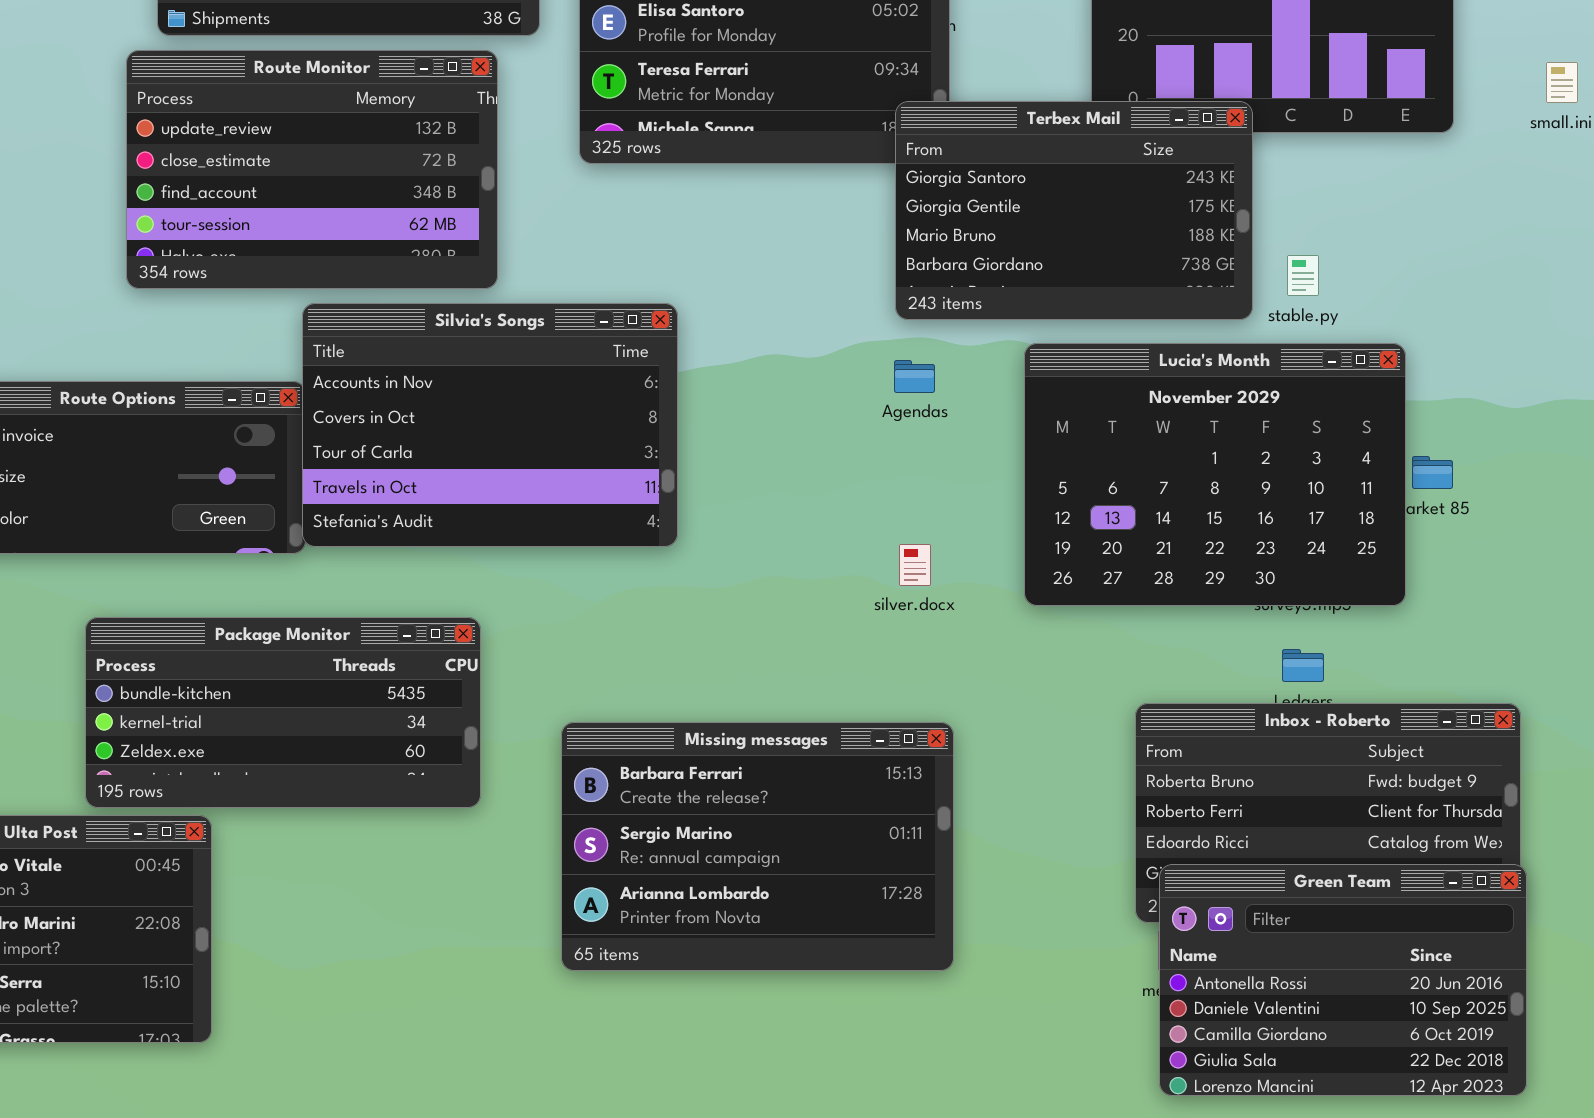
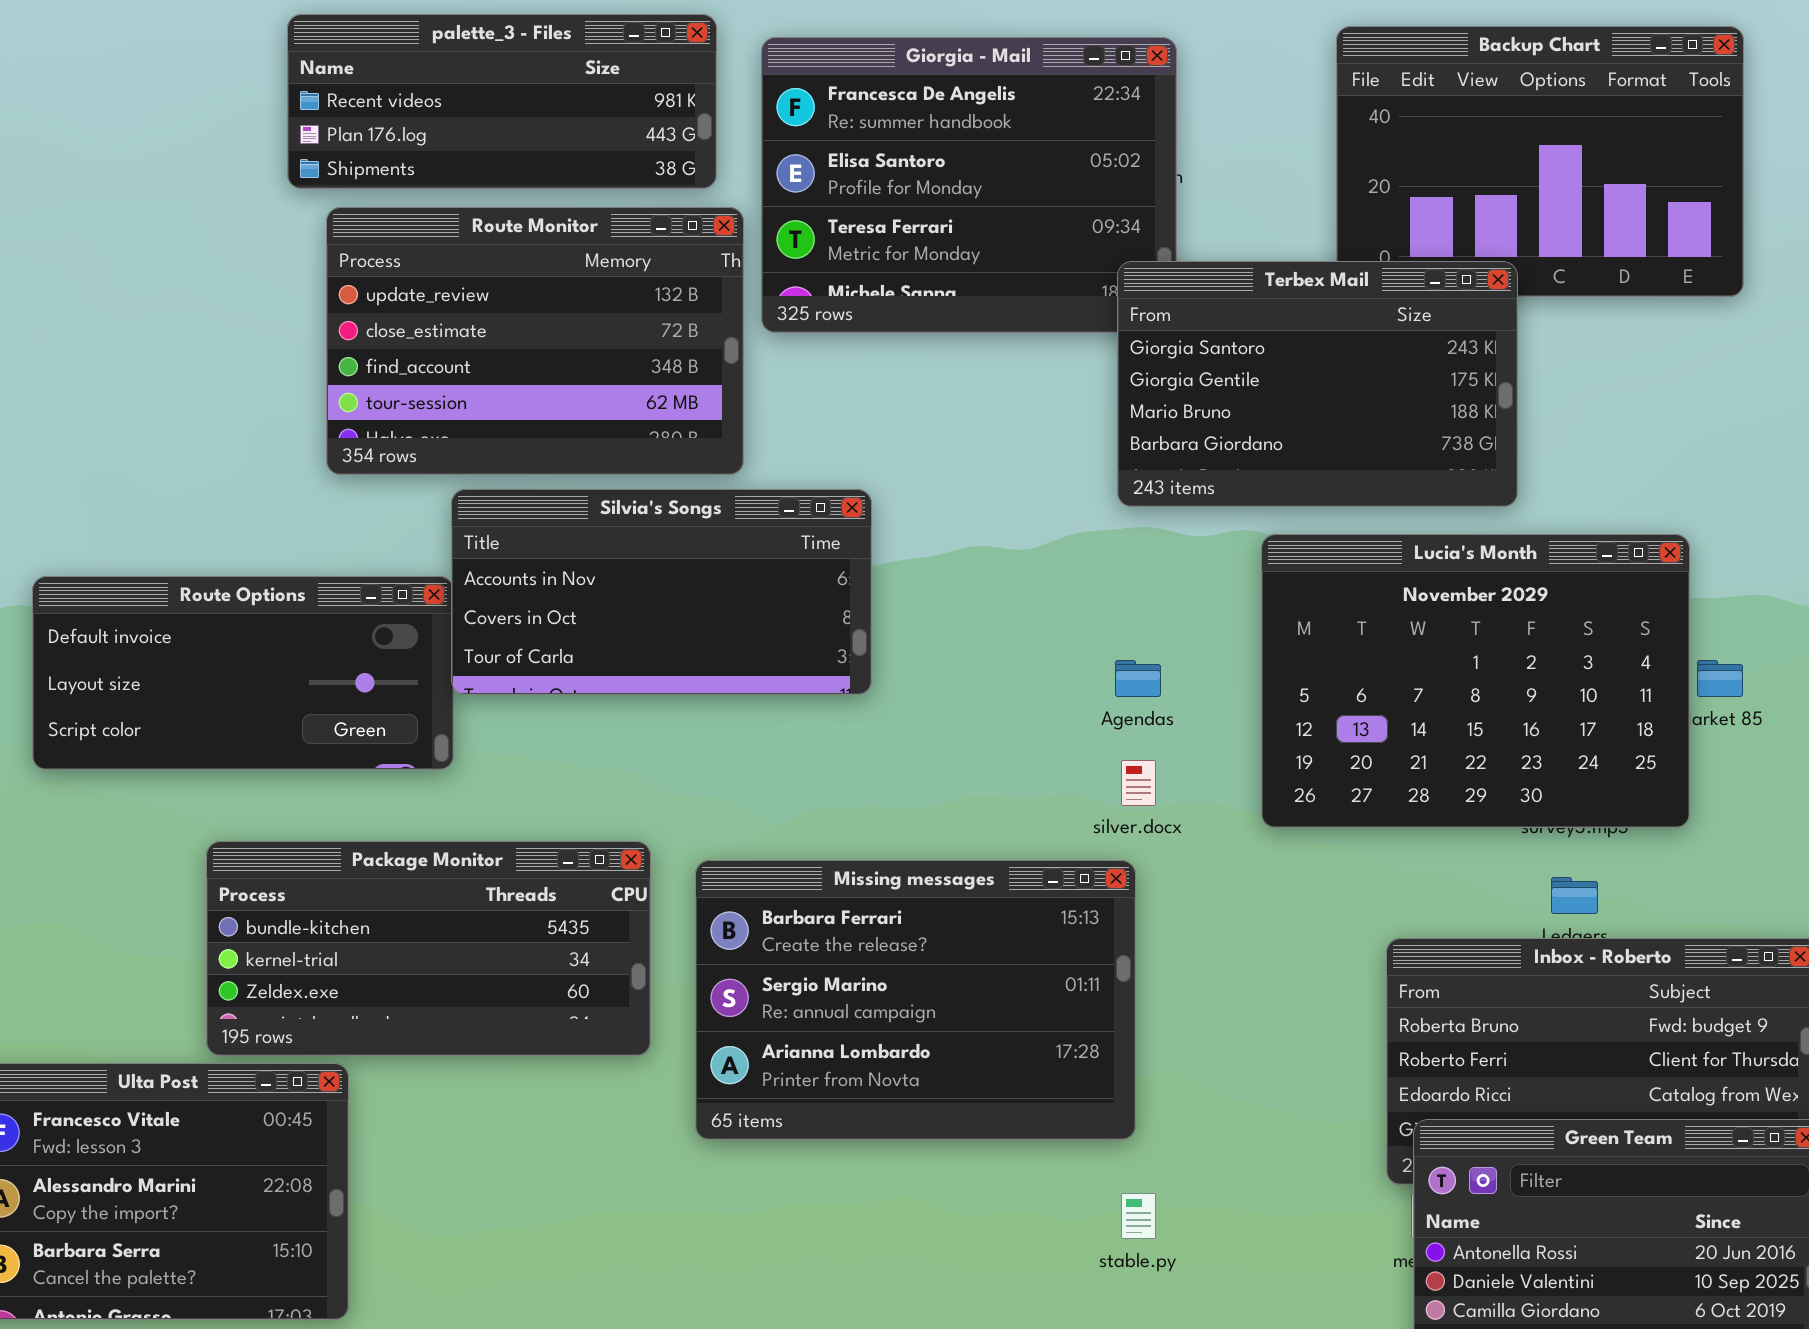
Route Monitor: [126,50,498,289] -> [326,207,744,475], moved
stable.py: [1287,255,1319,296] -> [1121,1193,1156,1239], moved
Silvia's Songs: [302,303,678,547] -> [451,489,872,695], resized
Agendas: [894,360,935,393] -> [1115,660,1161,697], moved
Missing messages: [561,722,954,971] -> [695,860,1136,1140], moved

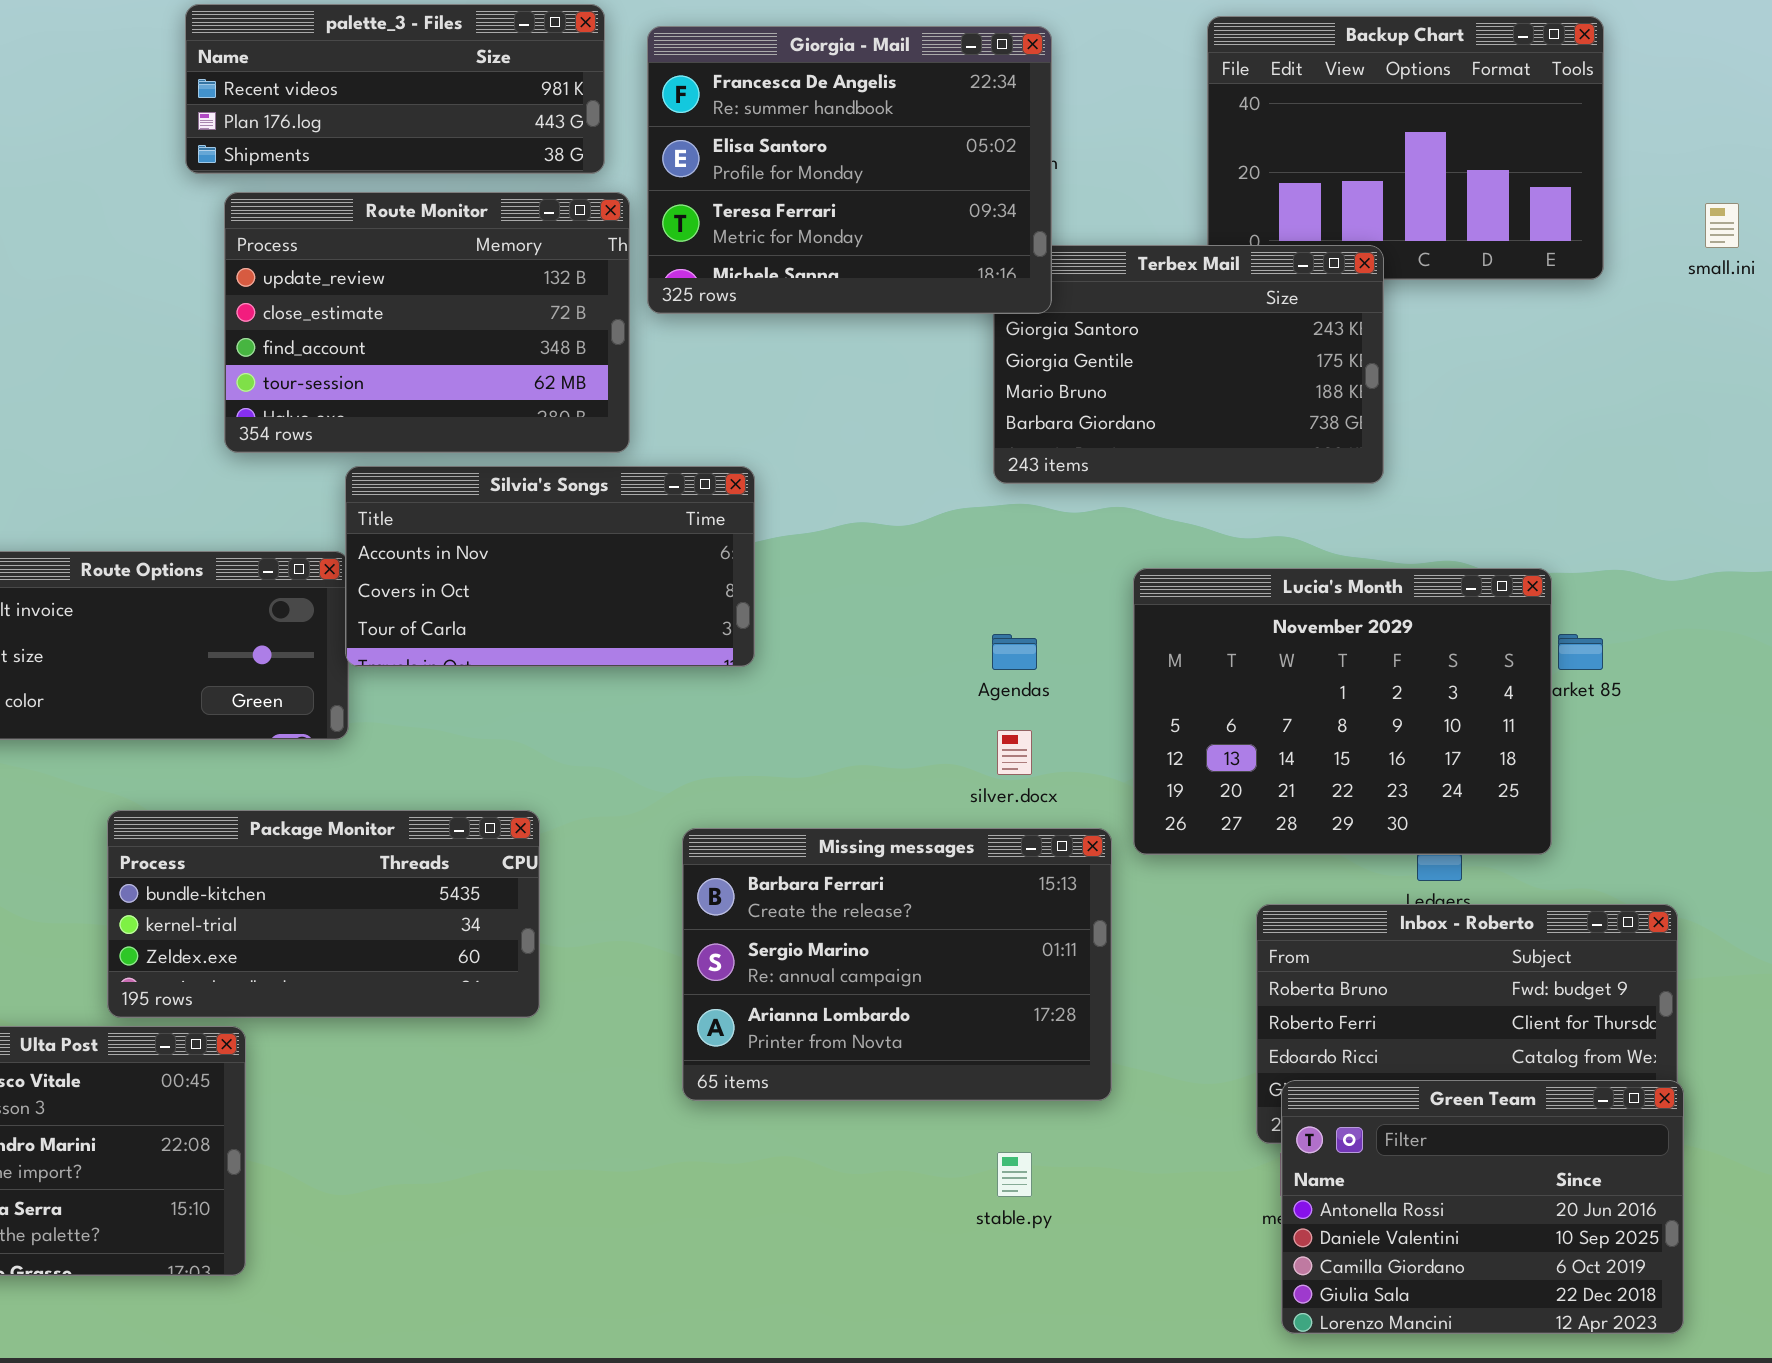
Giorgia - Mail: [761,37,1177,333] -> [647,26,1052,314], raised
Lucia's Month: [1261,534,1690,828] -> [1133,568,1552,855], moved
Missing messages: [695,860,1136,1140] -> [682,828,1112,1101], moved

